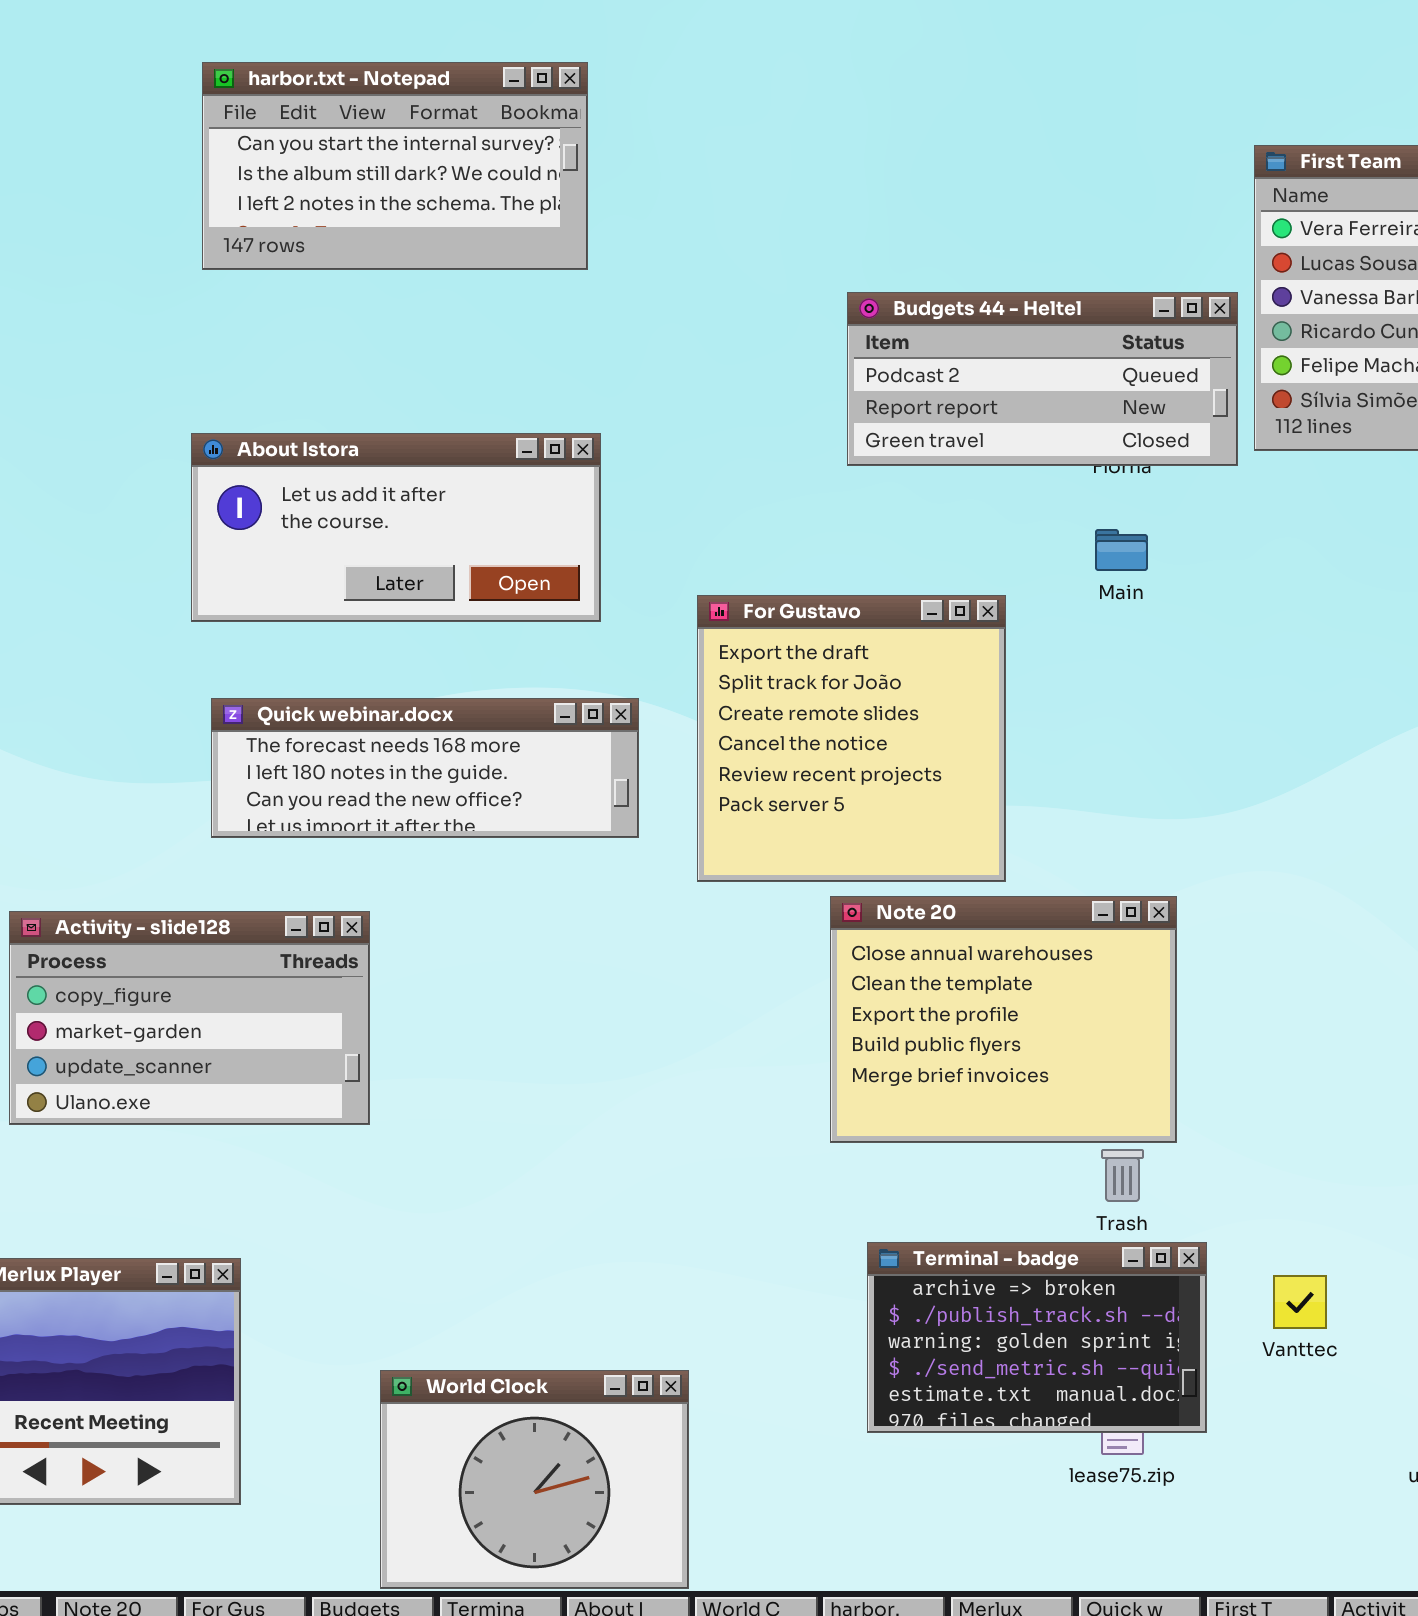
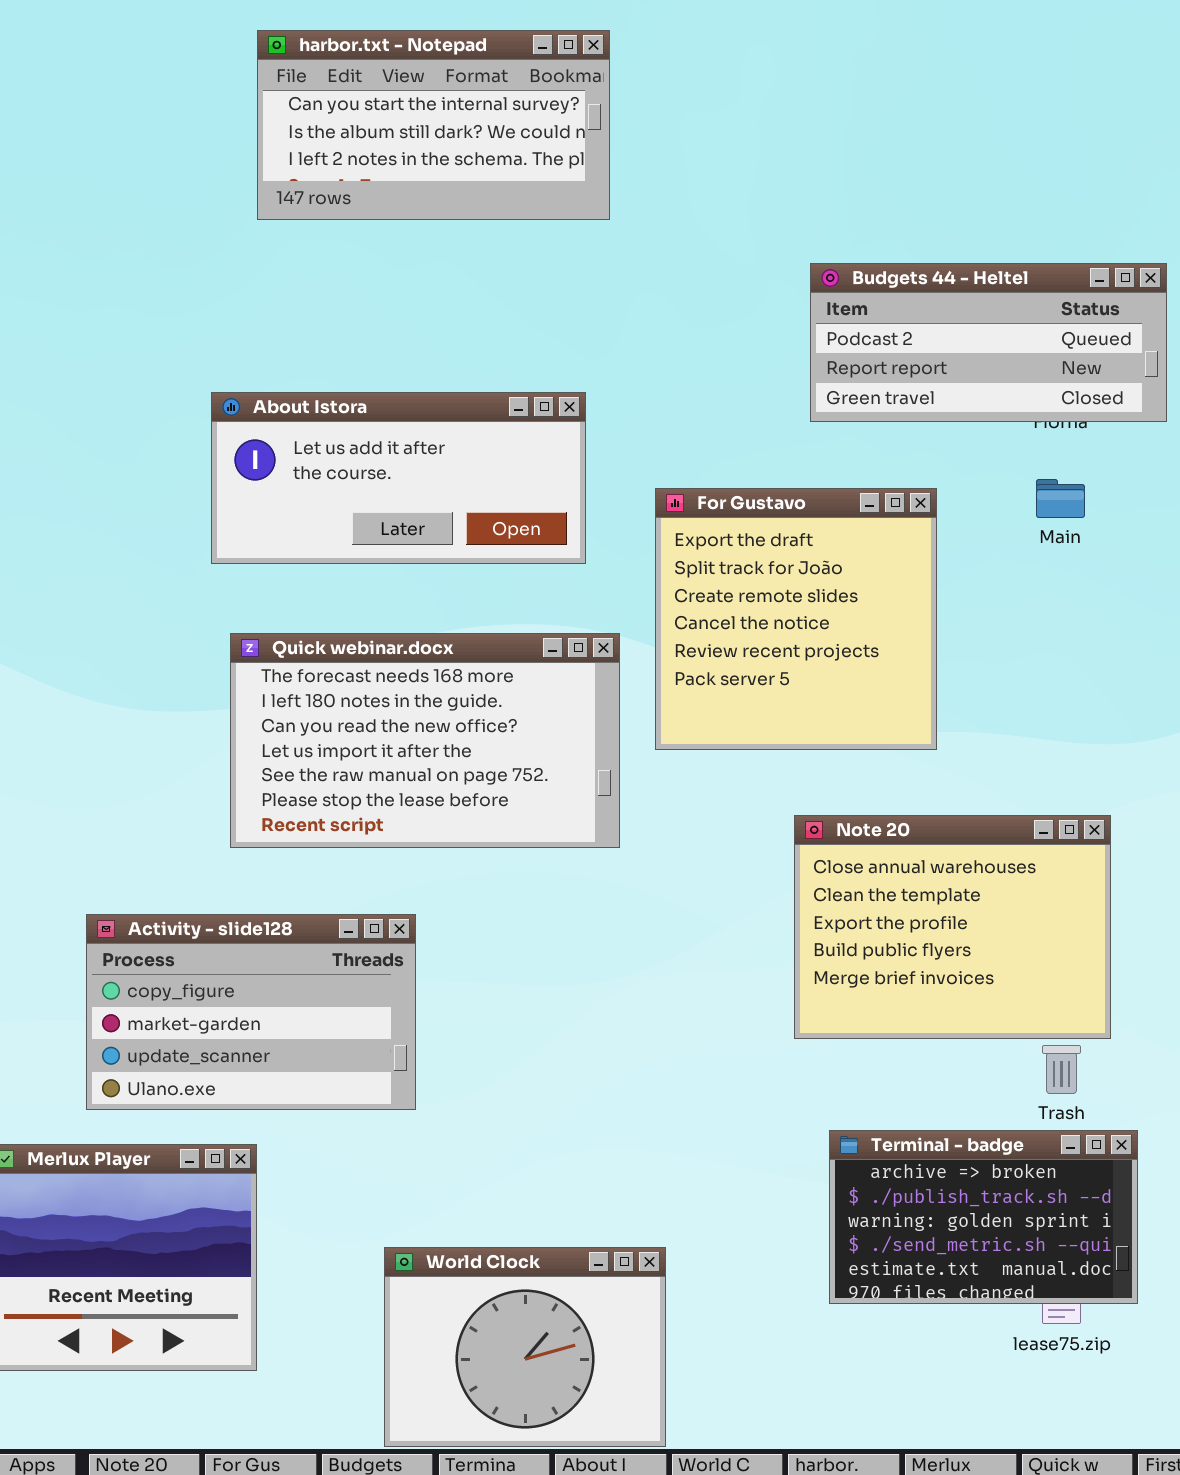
harbor.txt - Notepad: [202,62,588,270] -> [257,30,610,220], moved
For Gustavo: [697,595,1006,882] -> [655,488,937,750], moved
Quick webinar.docx: [211,698,639,838] -> [230,633,620,848], resized
Activity - slide128: [9,911,370,1125] -> [86,914,416,1110], moved

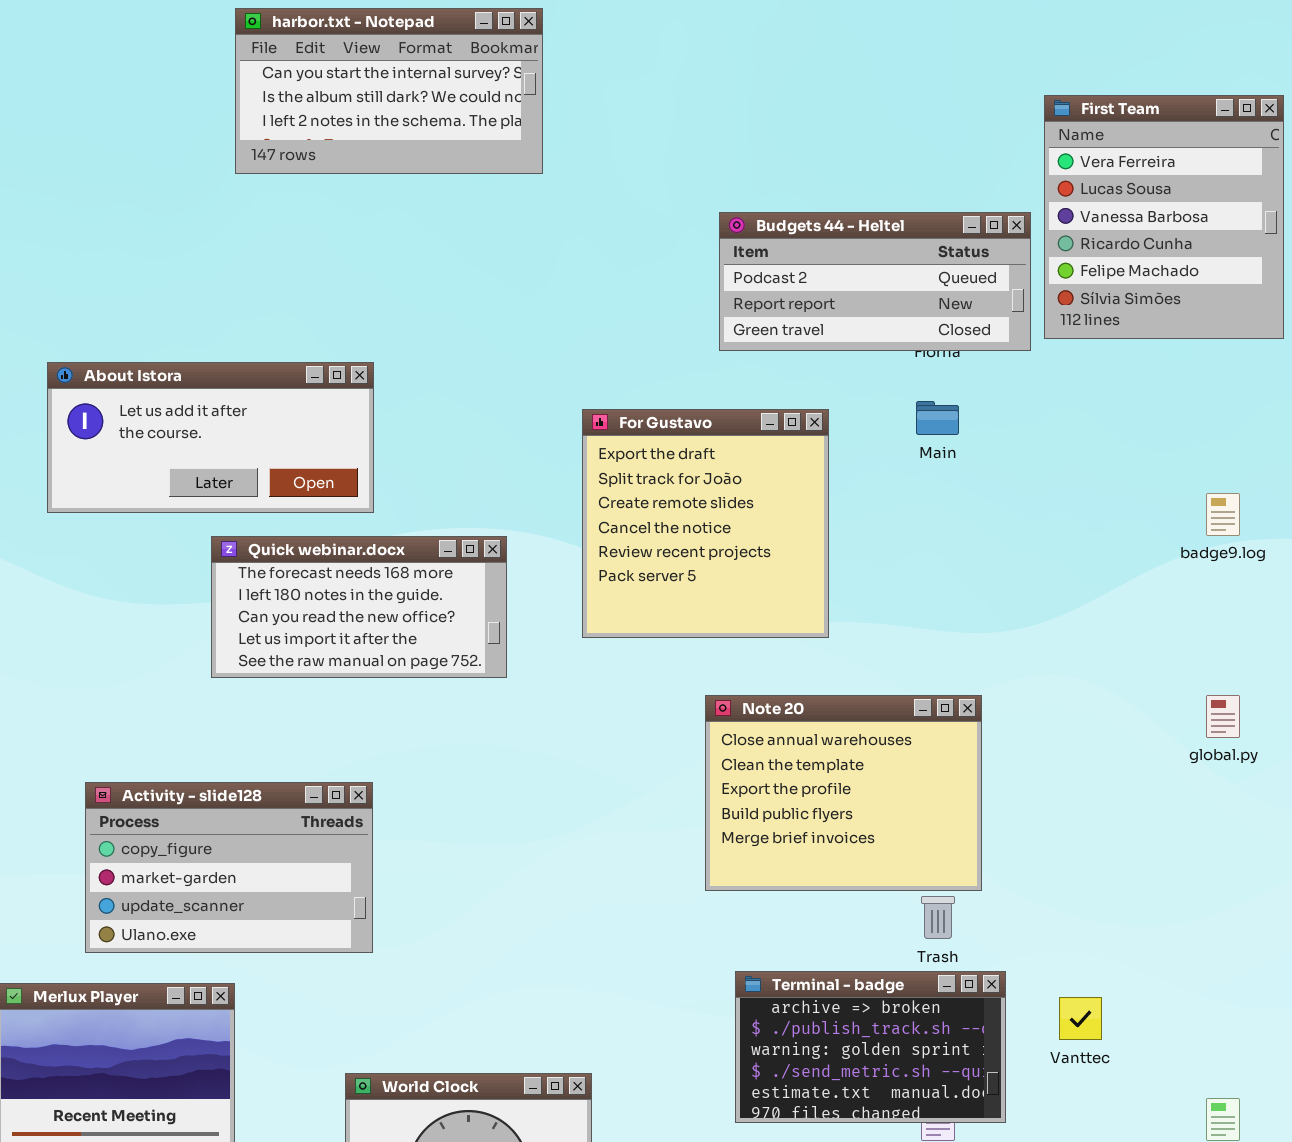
About Istora: [211,392,586,564] -> [47,362,374,513], moved
Quick webinar.docx: [230,633,620,848] -> [211,536,507,678], resized

